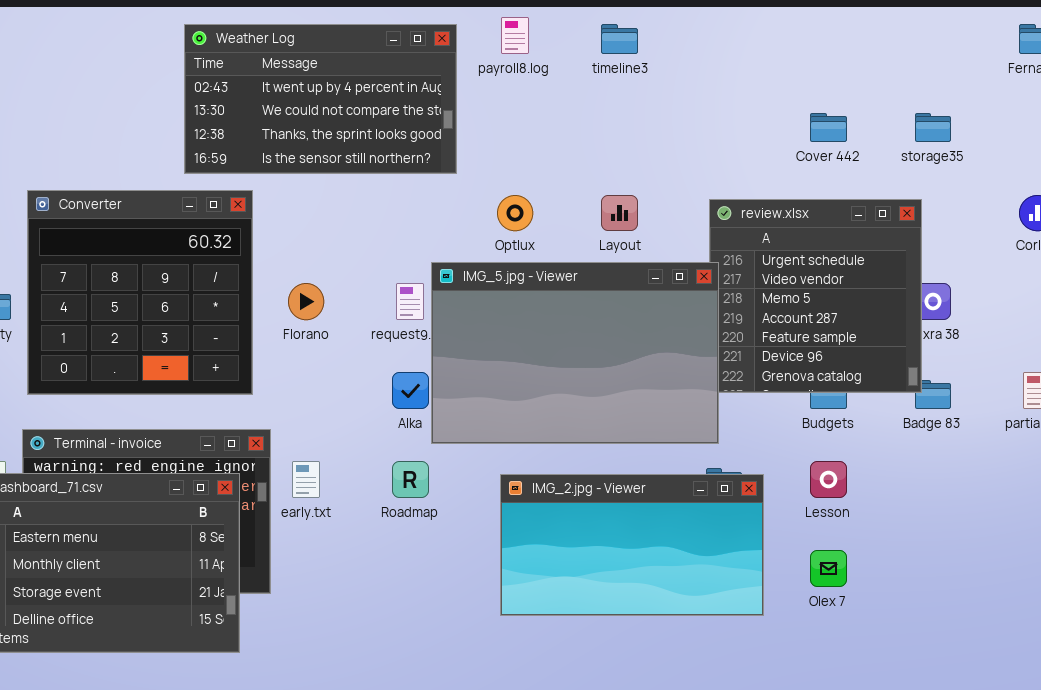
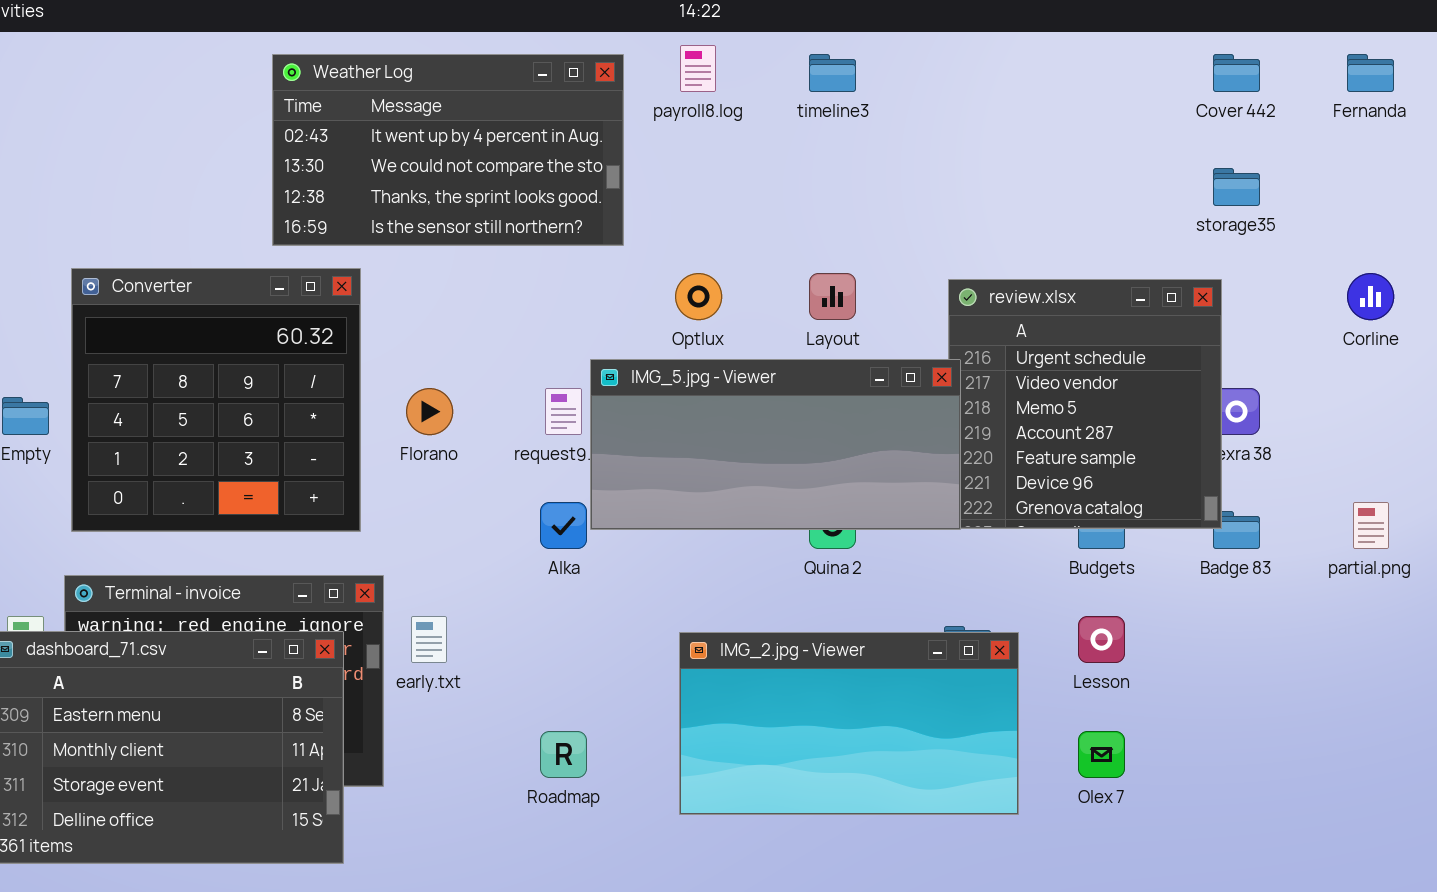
Cover 442: [810,113,847,142] -> [1213,54,1260,92], moved
IMG_5.jpg - Viewer: [431,262,719,444] -> [590,359,961,530], resized
Roadmap: [392,461,429,498] -> [540,731,587,778], moved

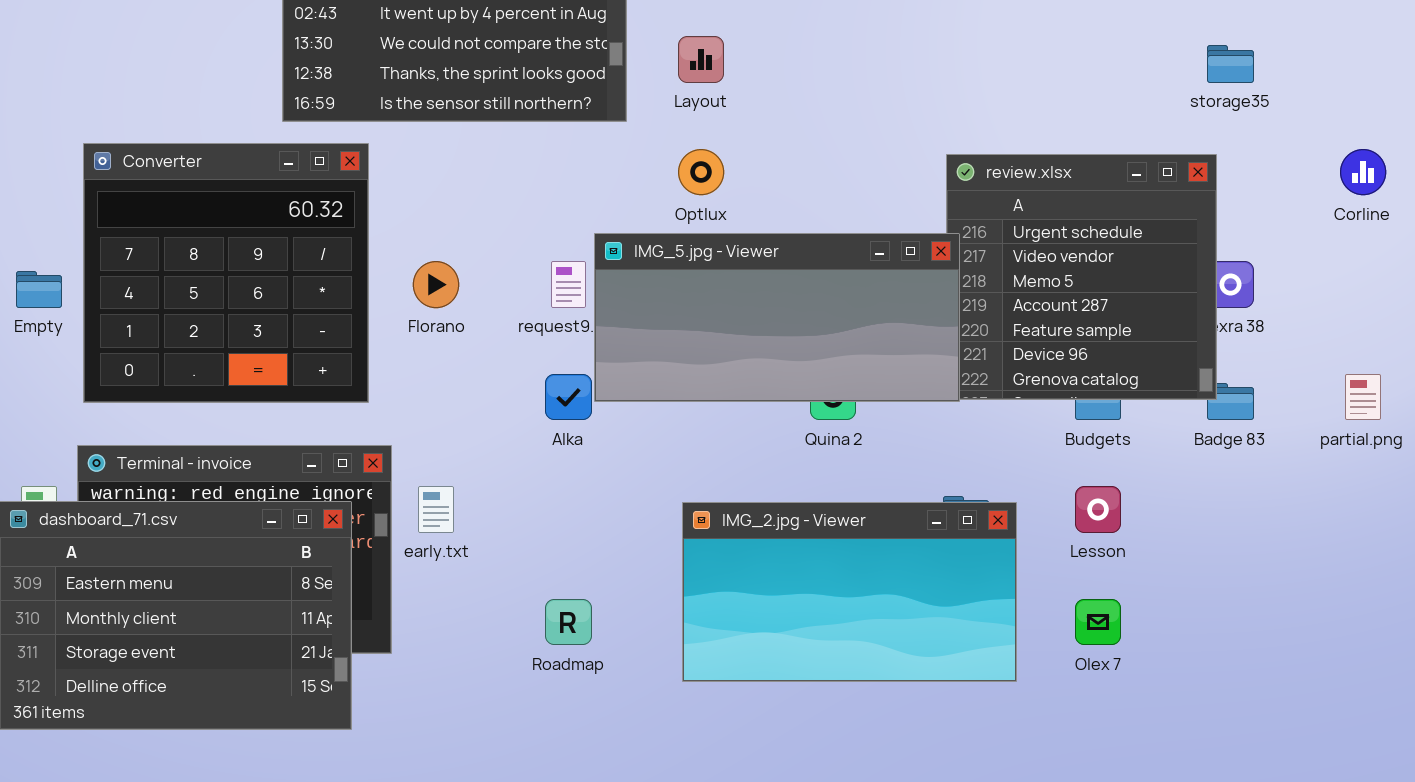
Layout: [809,273,856,320] -> [678,36,724,83], moved

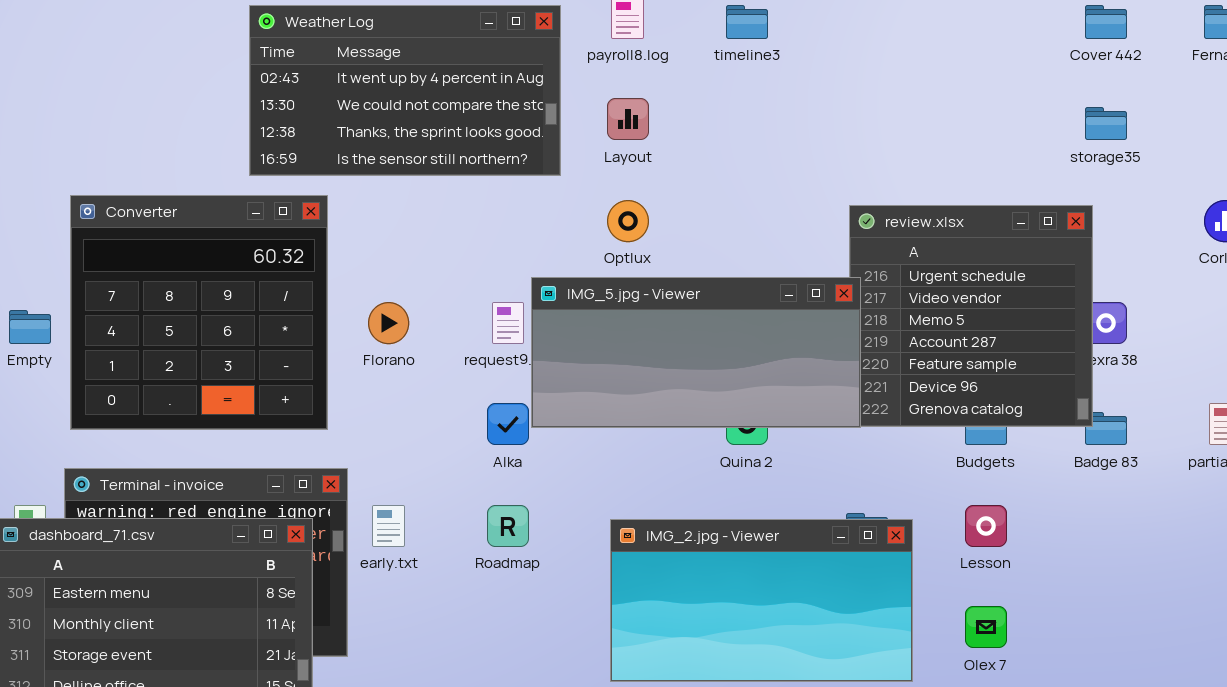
Roadmap: [545,599,592,645] -> [487,505,529,547], moved

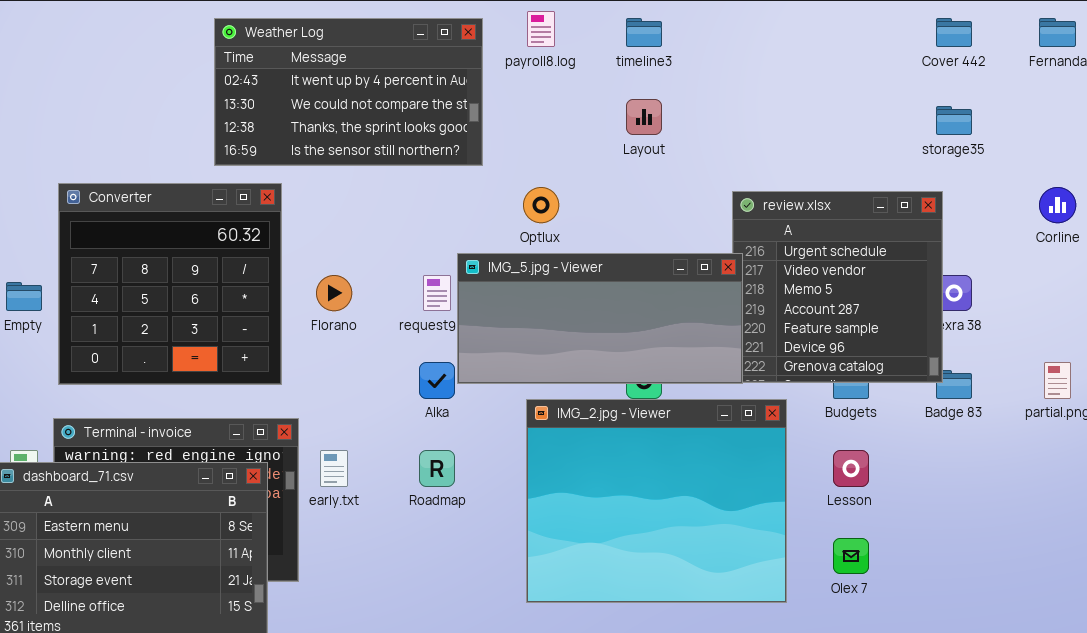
Layout: [607,98,649,140] -> [626,99,662,135], moved
IMG_2.jpg - Viewer: [610,519,913,682] -> [526,399,787,603], resized

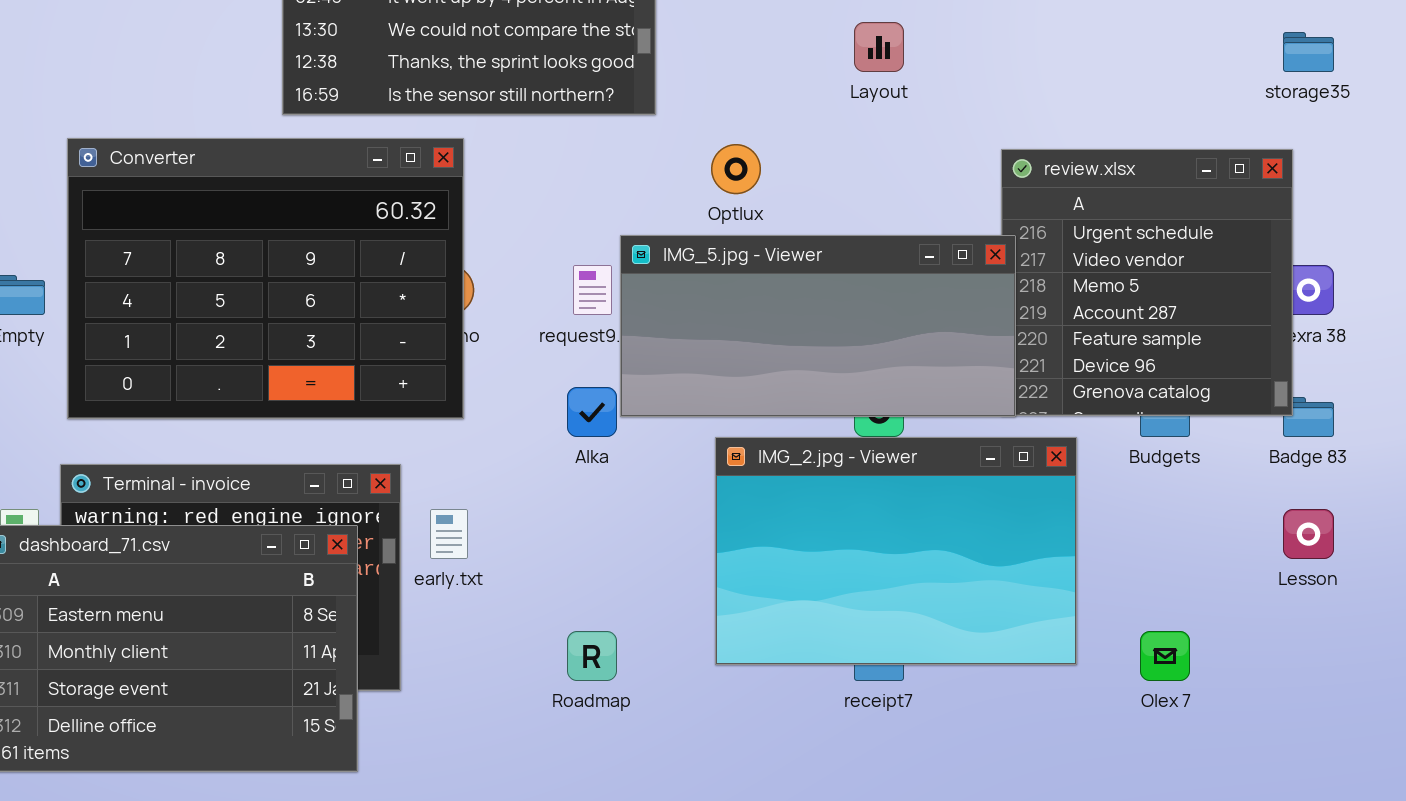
Converter: [58,183,282,385] -> [67,138,464,419], resized
IMG_2.jpg - Viewer: [526,399,787,603] -> [715,437,1077,665], resized
Roadmap: [419,450,455,487] -> [567,631,617,681], moved
Lesson: [833,450,869,487] -> [1283,509,1334,559], moved

